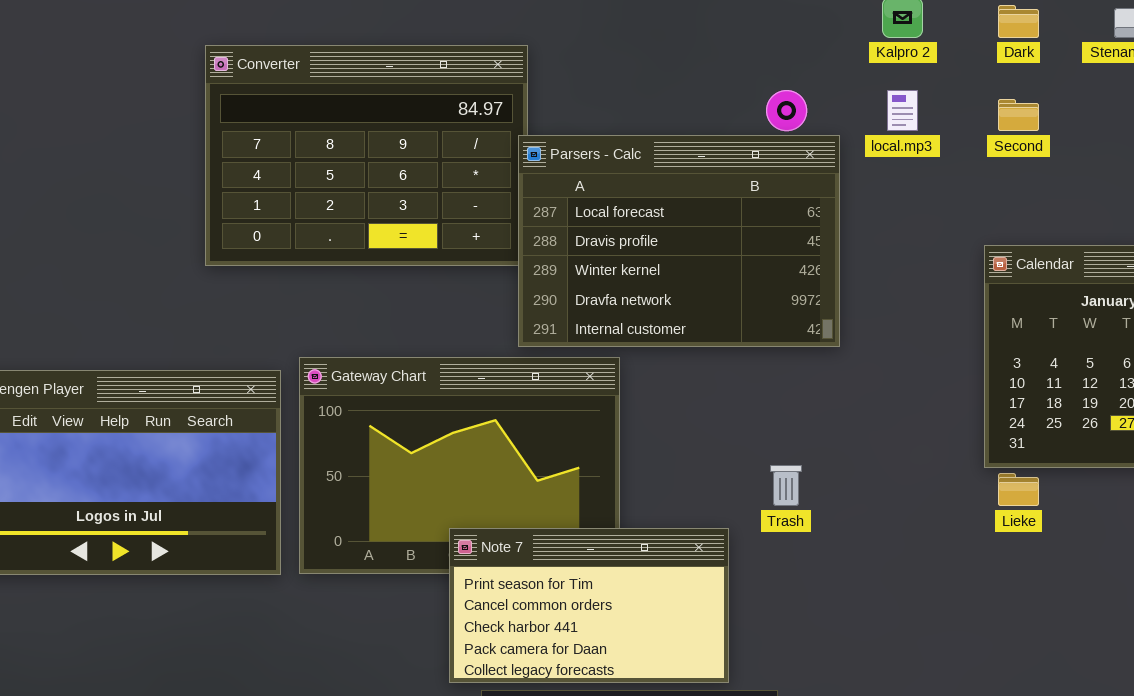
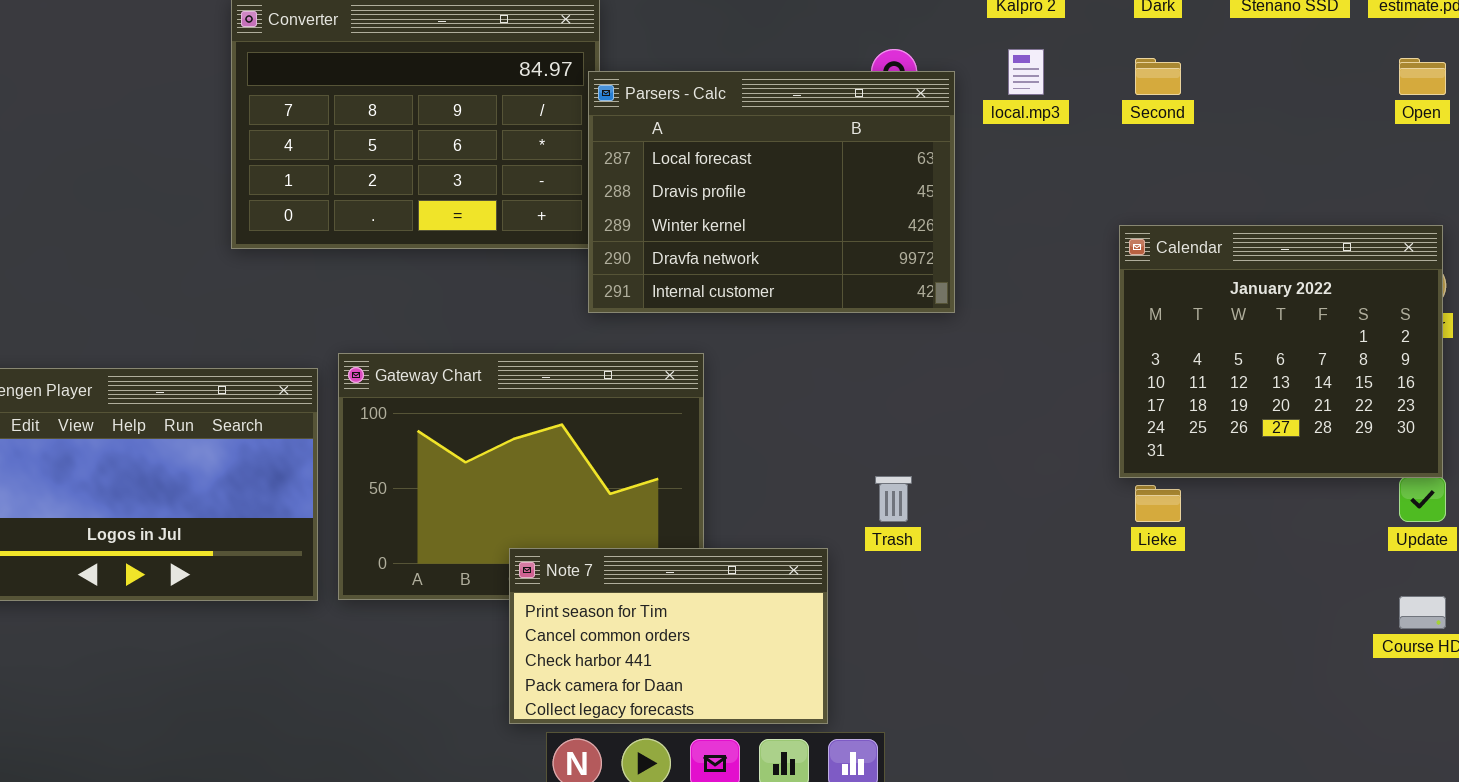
Parsers - Calc: [518,135,840,347] -> [588,71,955,313], moved

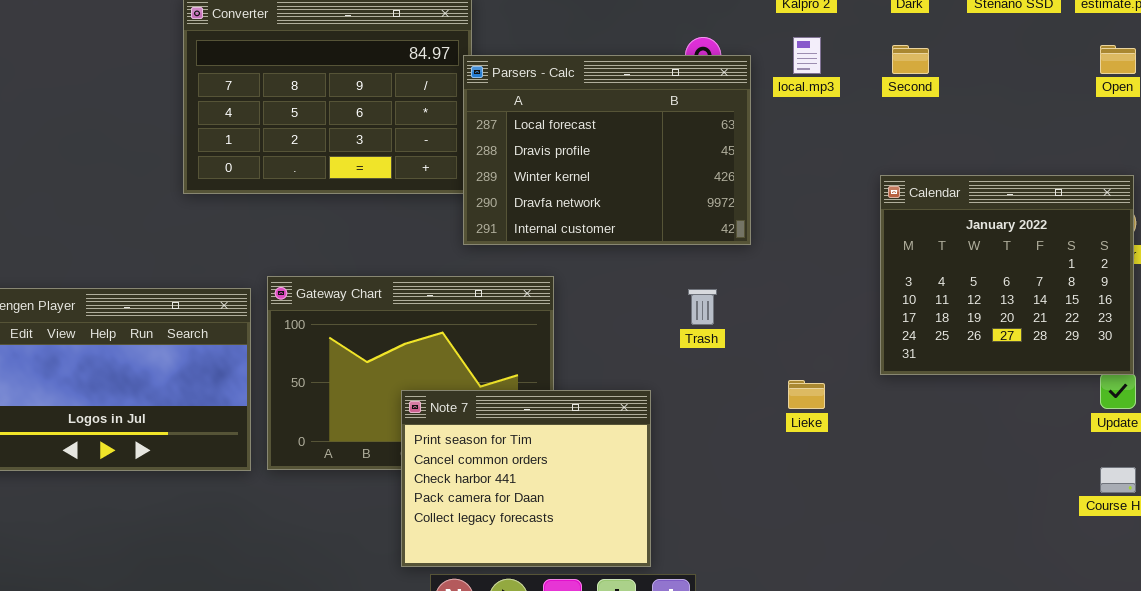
Trash: [875,476,912,522] -> [688,289,717,325], moved
Lieke: [1135,485,1181,522] -> [788,380,825,409], moved
Note 7: [509,548,828,724] -> [401,390,651,567], resized

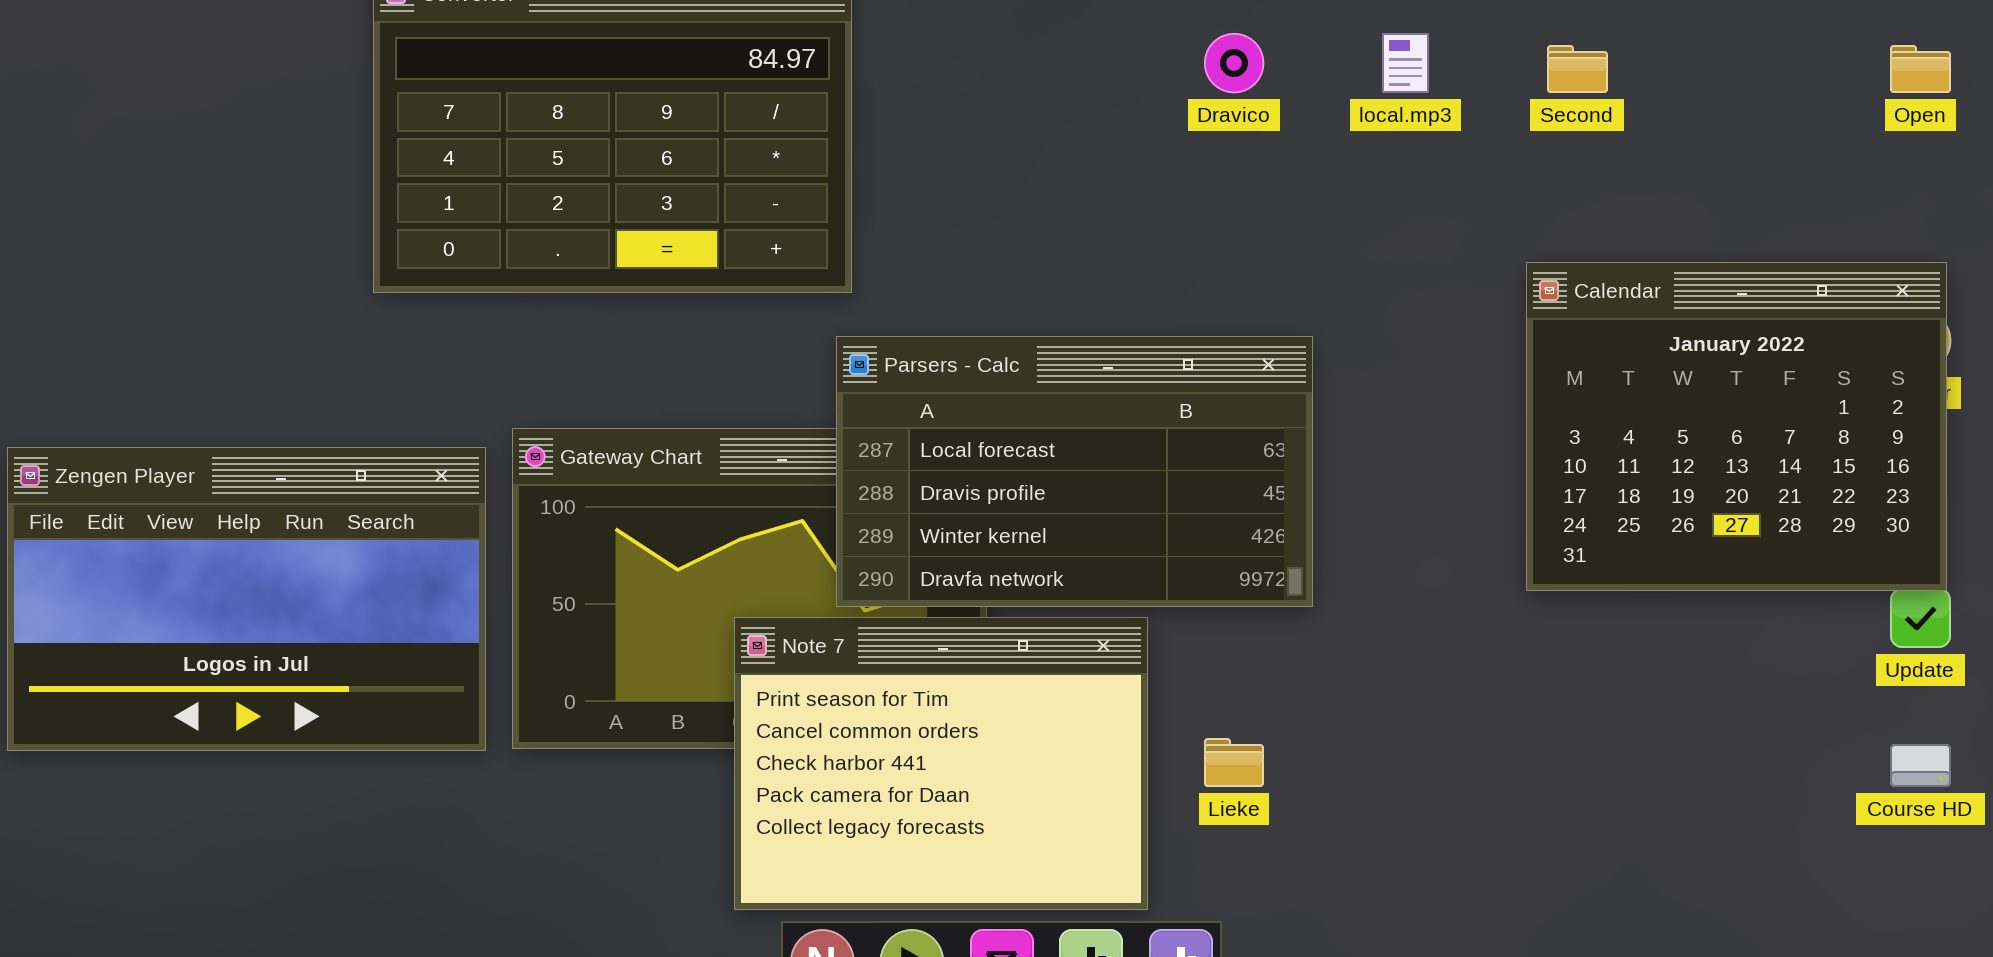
Parsers - Calc: [463,55,751,245] -> [836,336,1313,607], moved, resized
Lieke: [788,380,825,409] -> [1204,738,1264,787], moved

